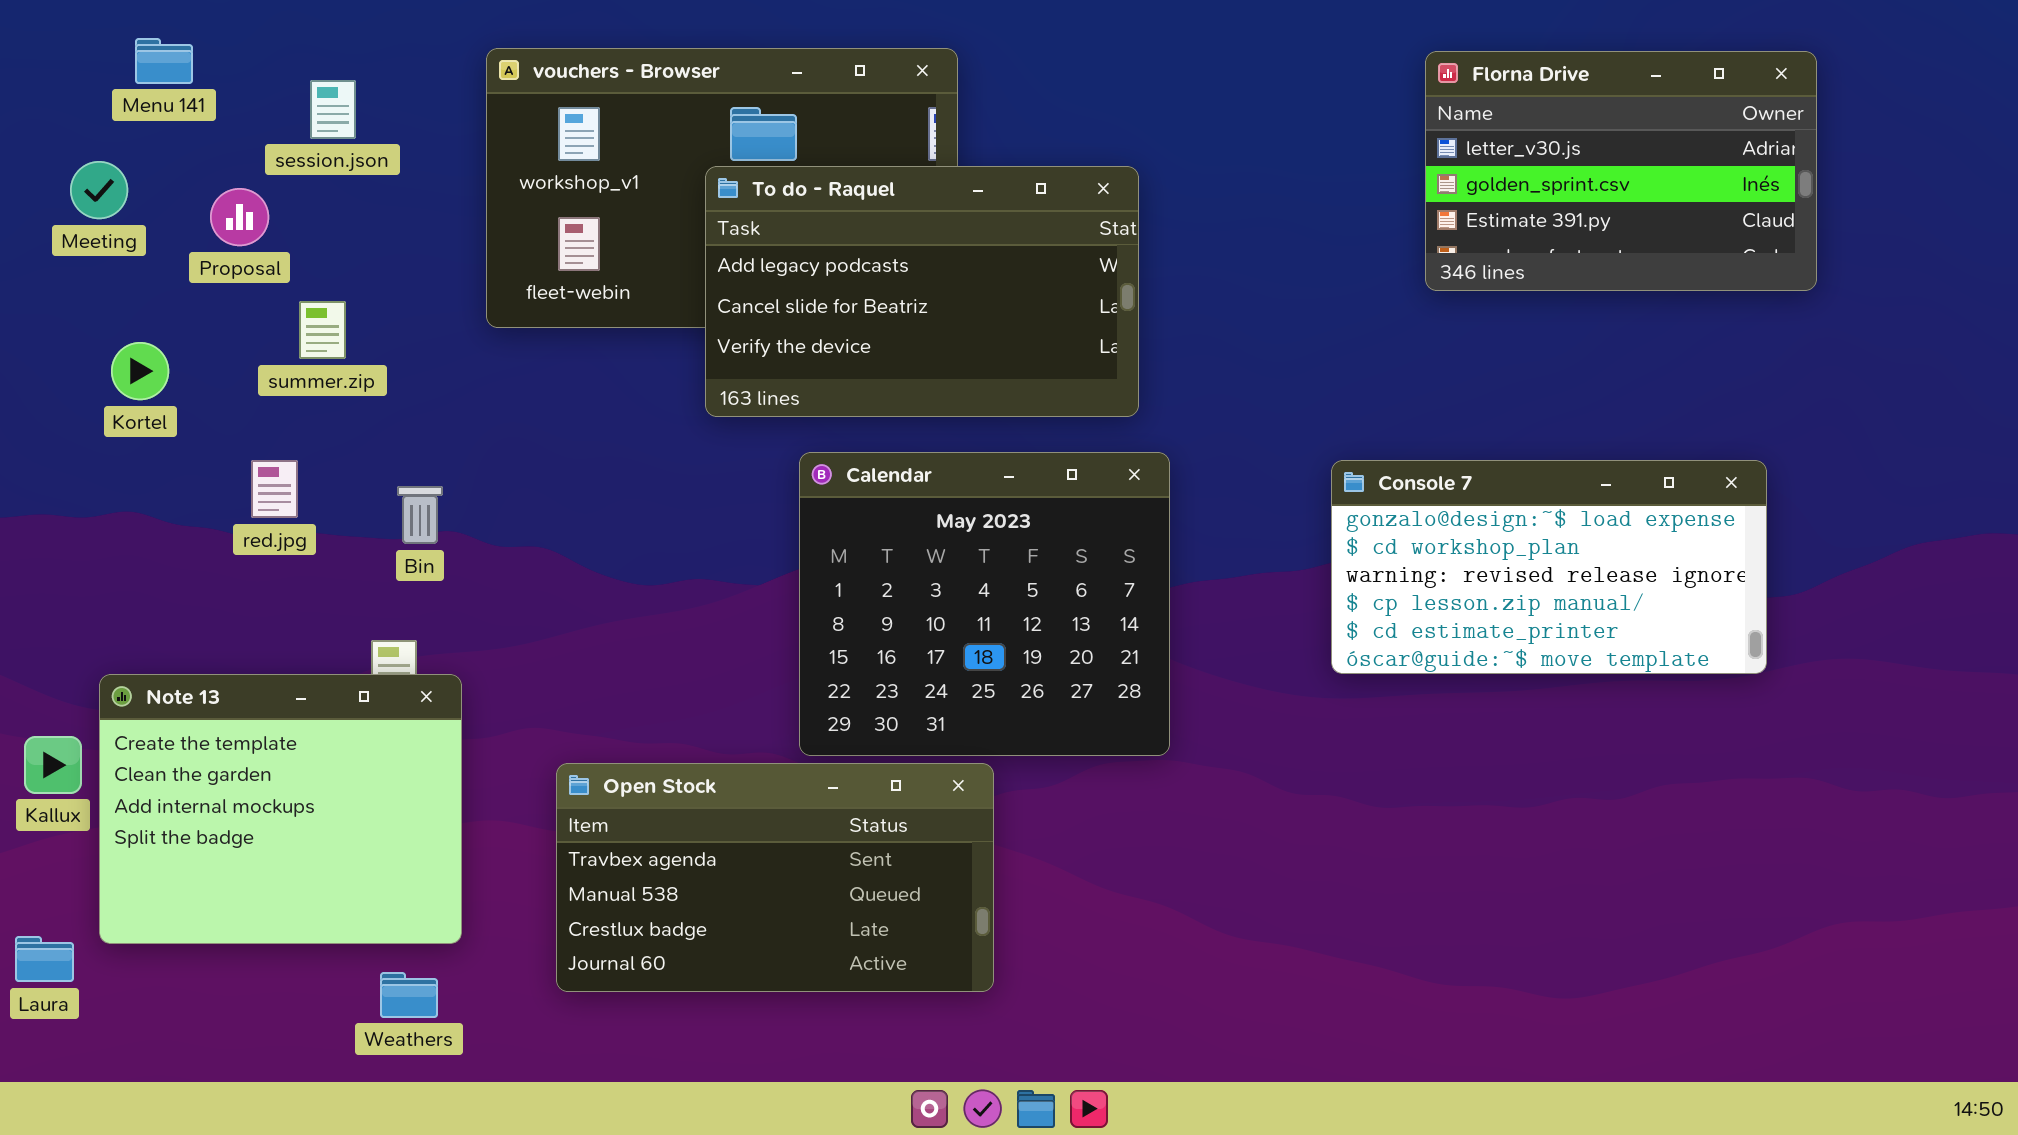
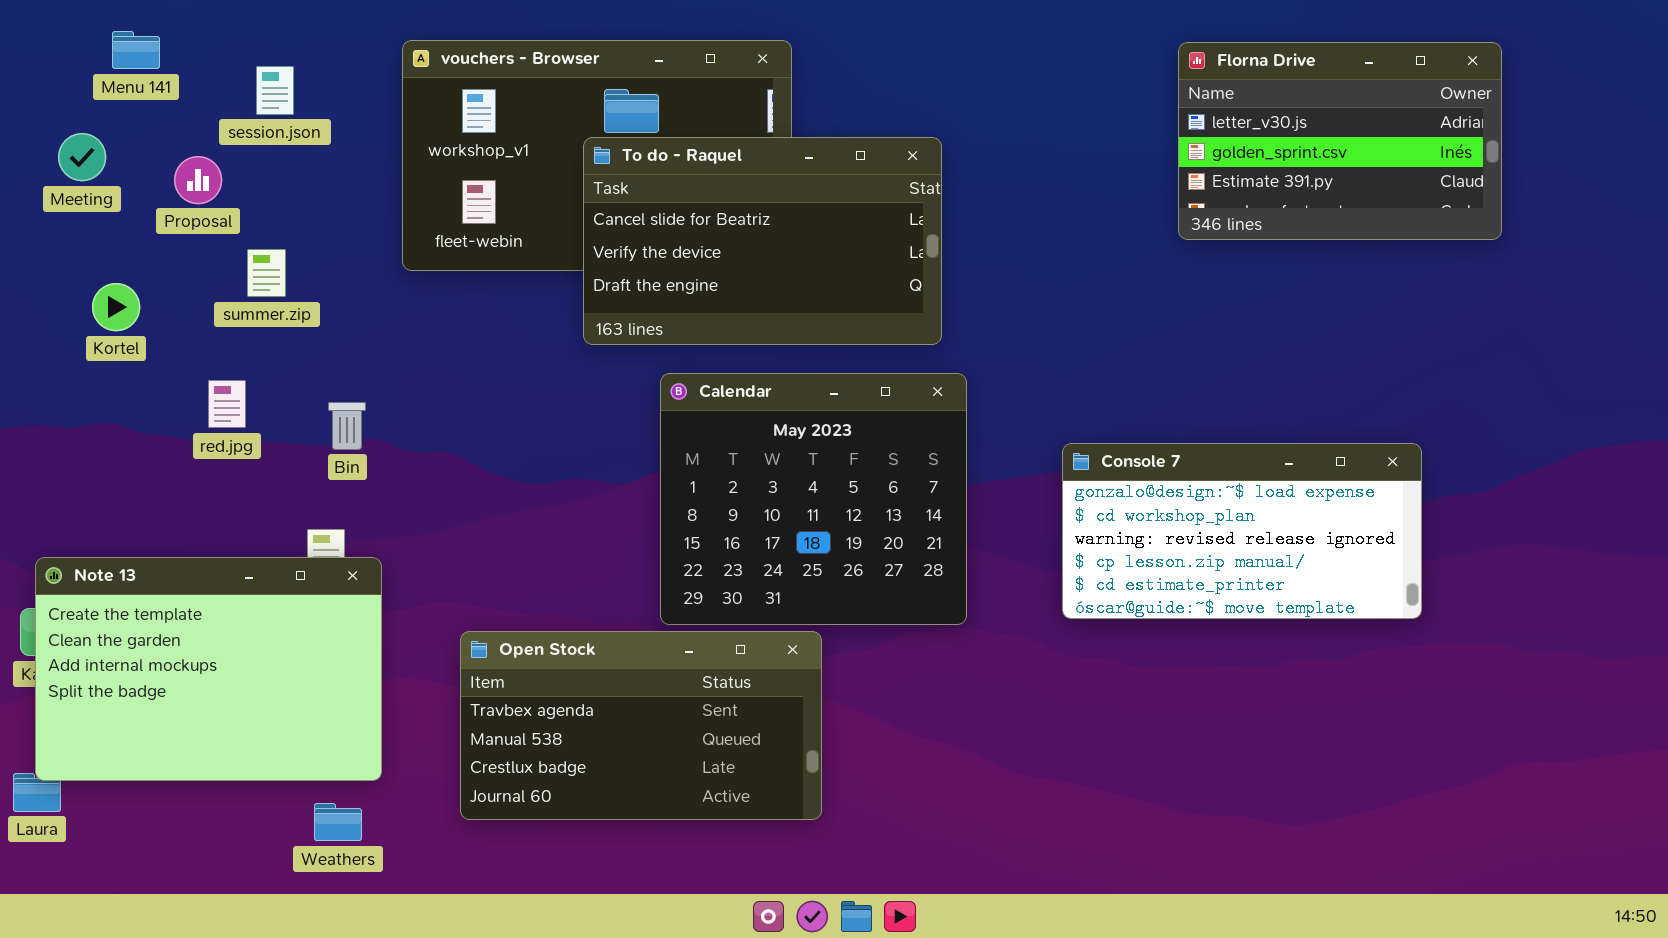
To do - Raquel: [705,166,1139,417] -> [583,137,942,345], scrolled down 1 row
Console 7: [1331,460,1767,674] -> [1062,443,1422,619], moved
Note 13: [99,674,462,944] -> [35,557,382,781], resized

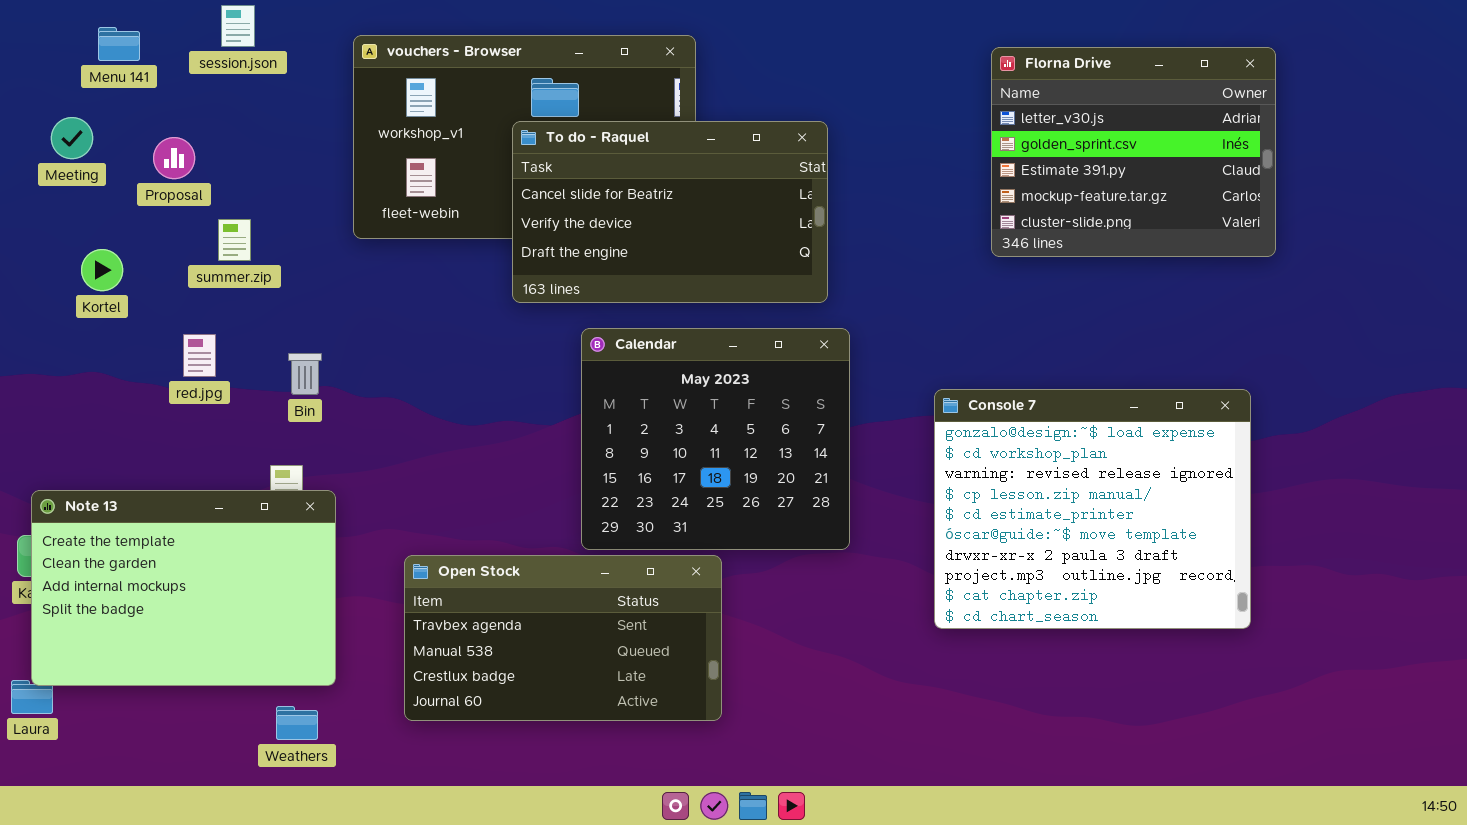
Florna Drive: [1178,42,1502,240] -> [991,47,1276,257], moved, resized
session.json: [256,66,294,115] -> [221,5,255,47], moved
Console 7: [1062,443,1422,619] -> [934,389,1251,629], resized

